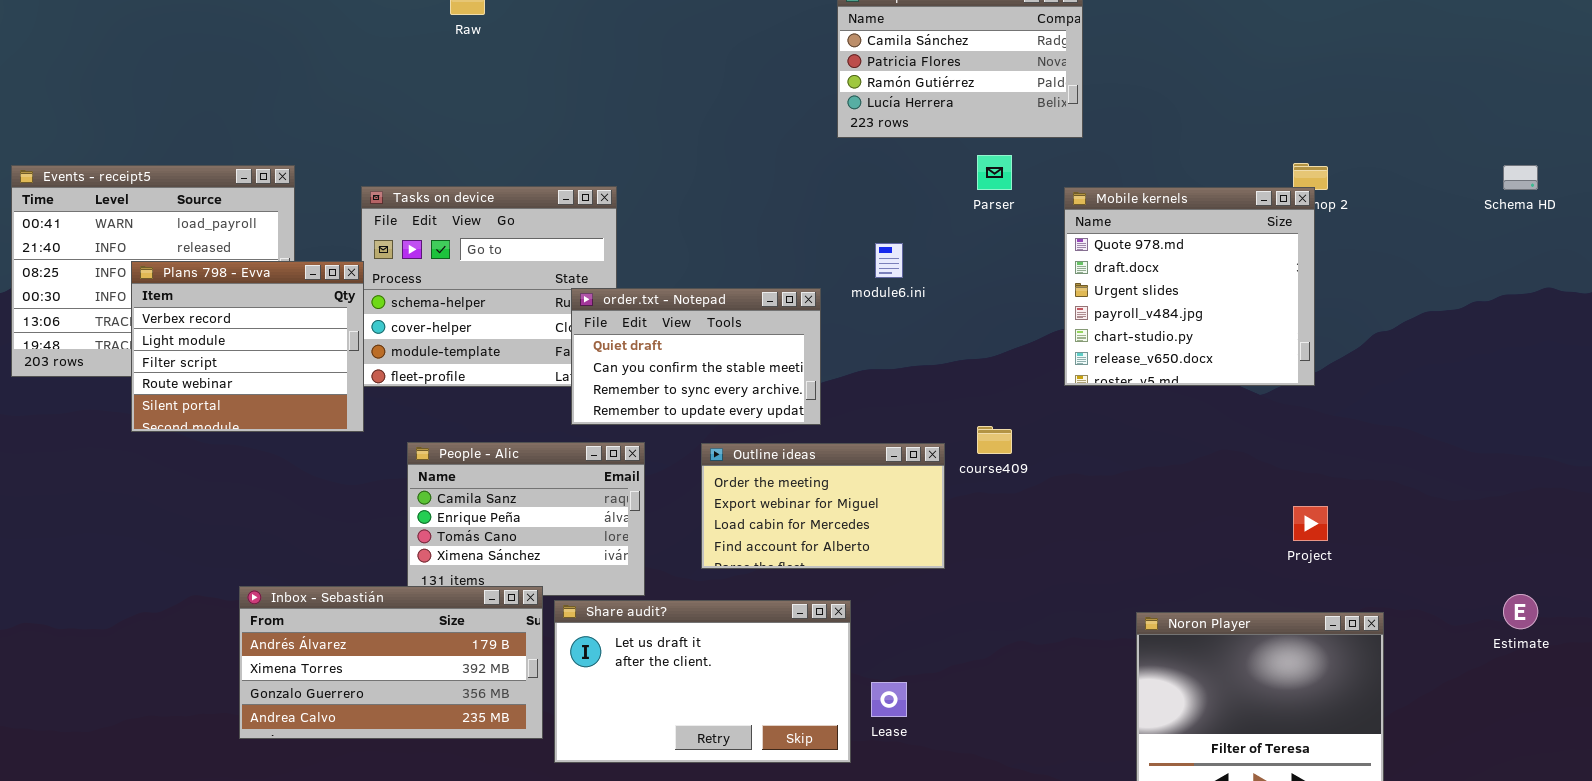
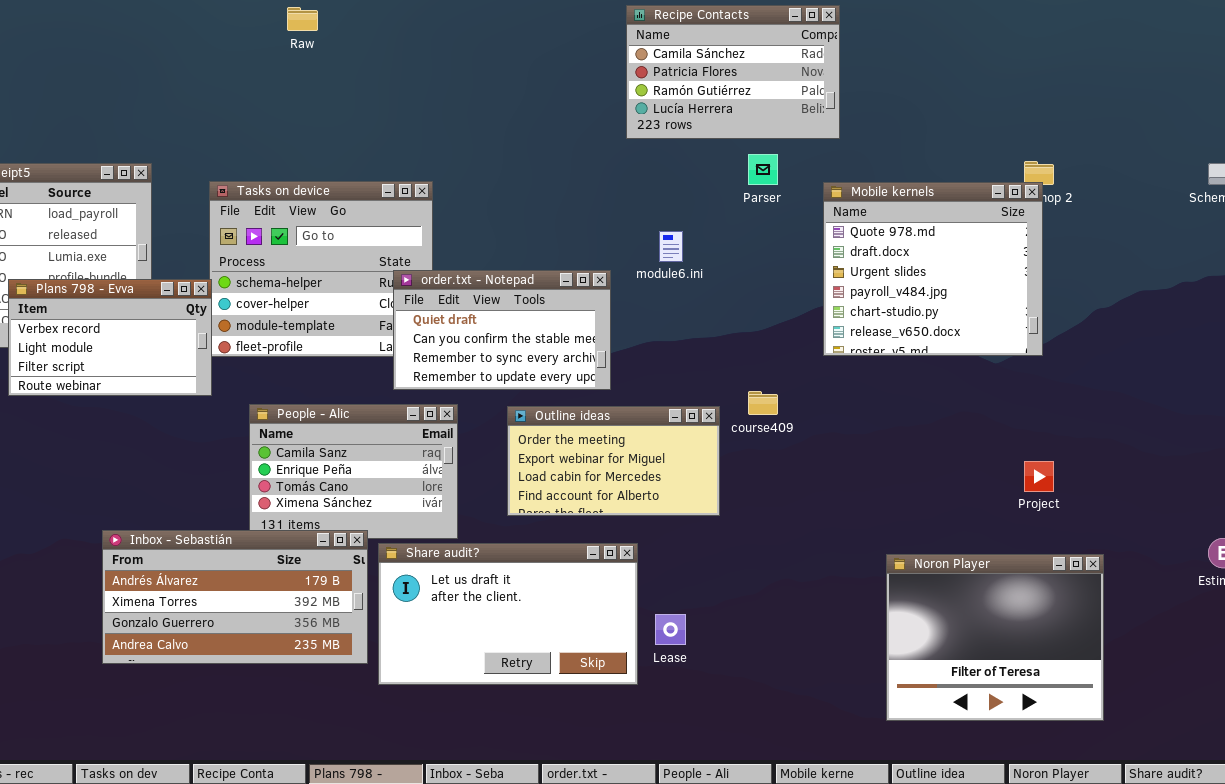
Plans 798 - Evva: [131,261,364,432] -> [8,279,212,396], resized

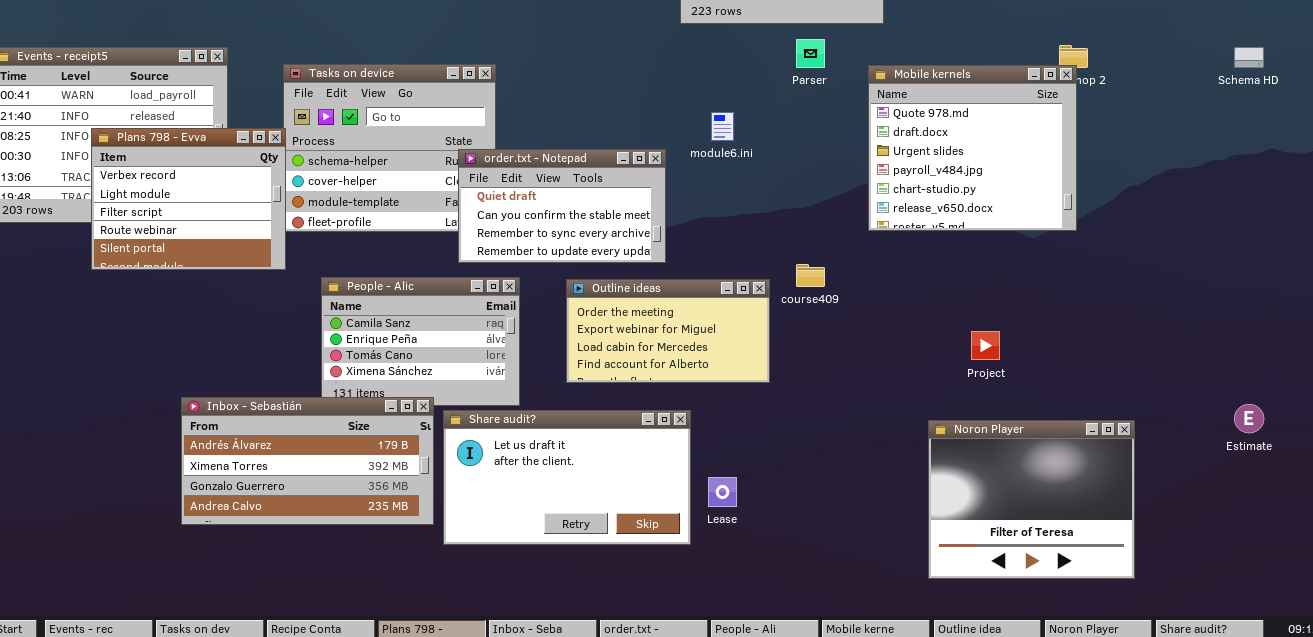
Plans 798 - Evva: [8,279,212,396] -> [91,128,286,270], resized
Project: [1024,461,1054,492] -> [971,331,1000,360], moved

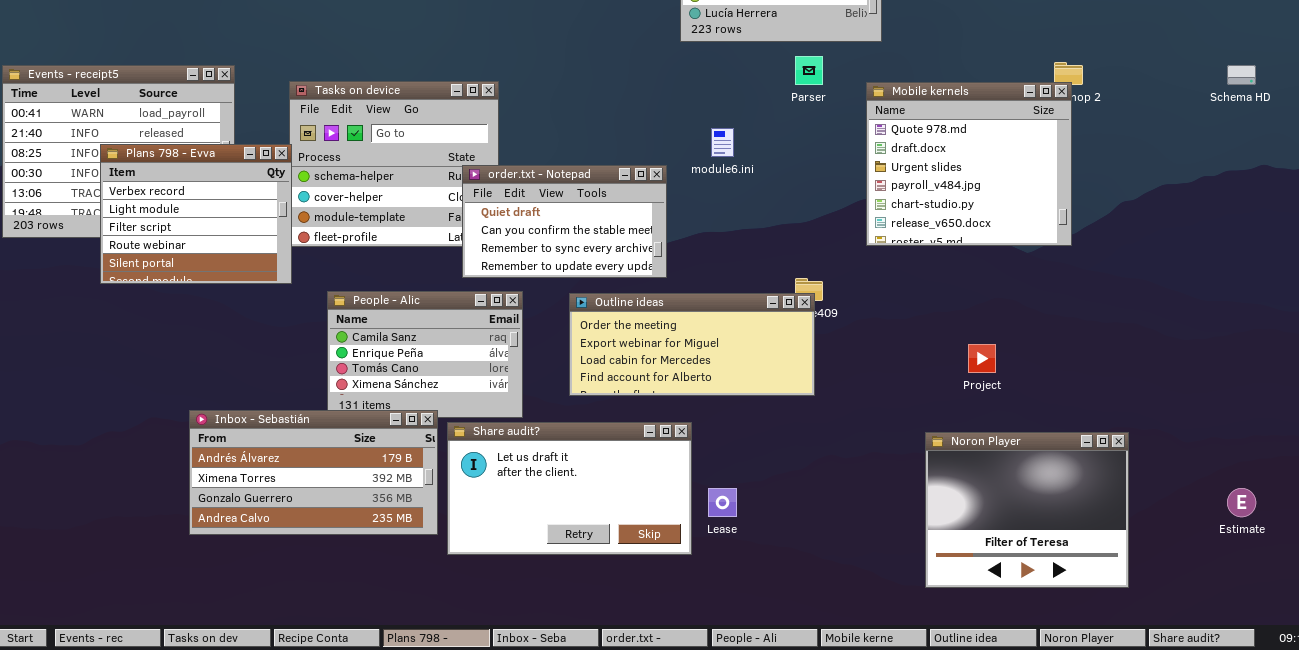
Outline ideas: [566,279,770,383] -> [569,293,815,396], resized
Estimate: [1234,404,1264,433] -> [1227,488,1256,517], moved

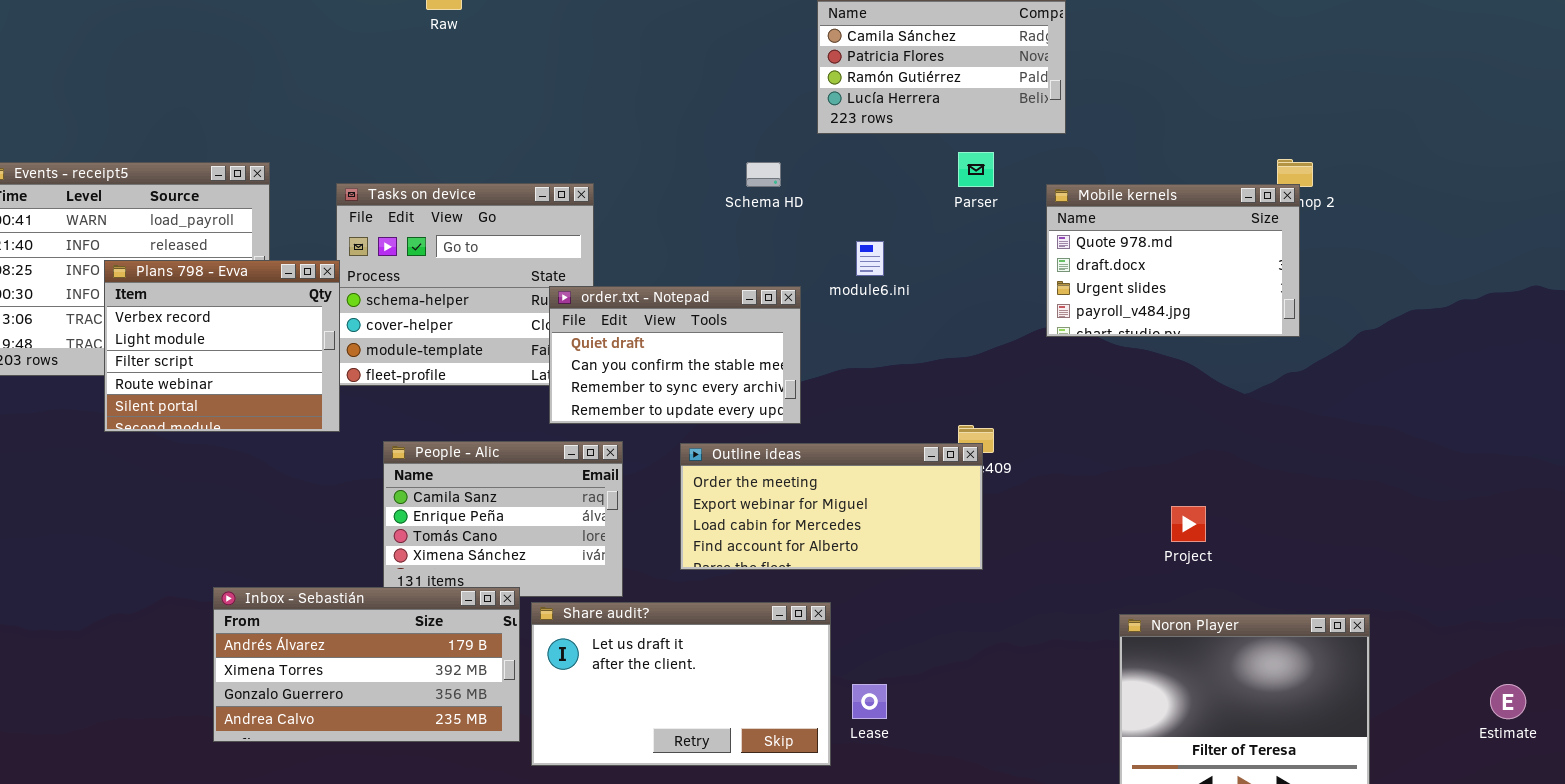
Schema HD: [1227,65,1256,85] -> [746,162,781,187], moved
Mobile kernels: [866,82,1072,246] -> [1046,184,1300,337], resized

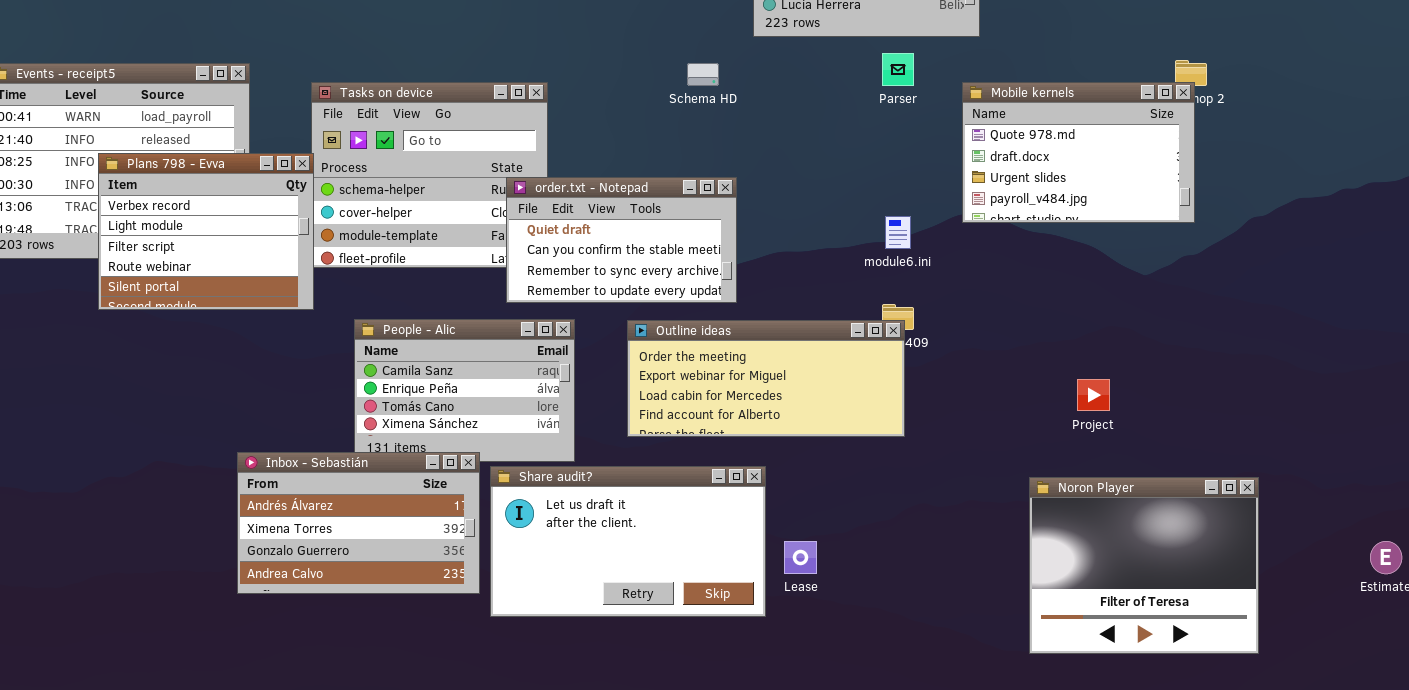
module6.ini: [856,241,884,276] -> [885,216,911,249], moved
Inbox - Sebastián: [213,587,520,742] -> [237,452,480,594], resized

